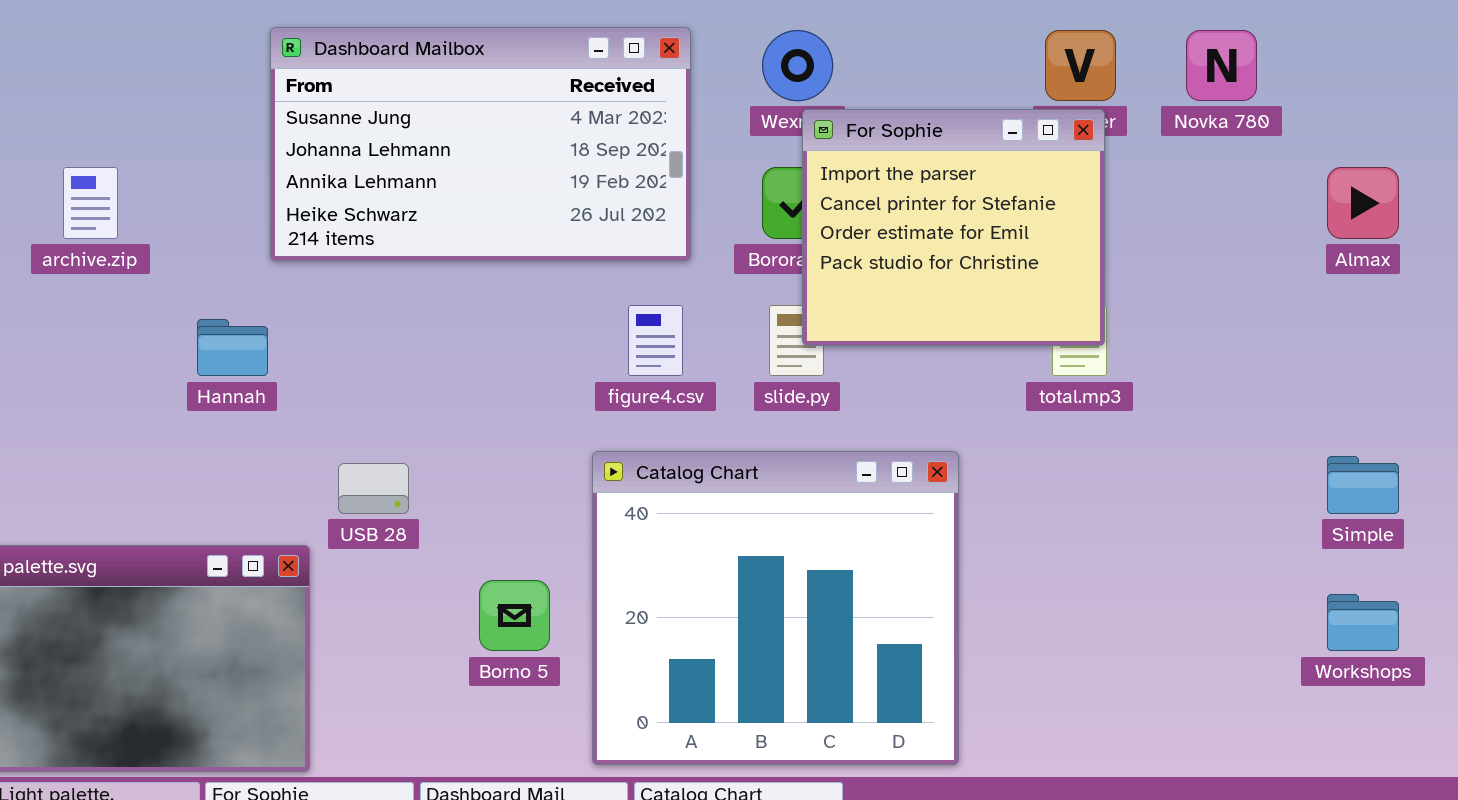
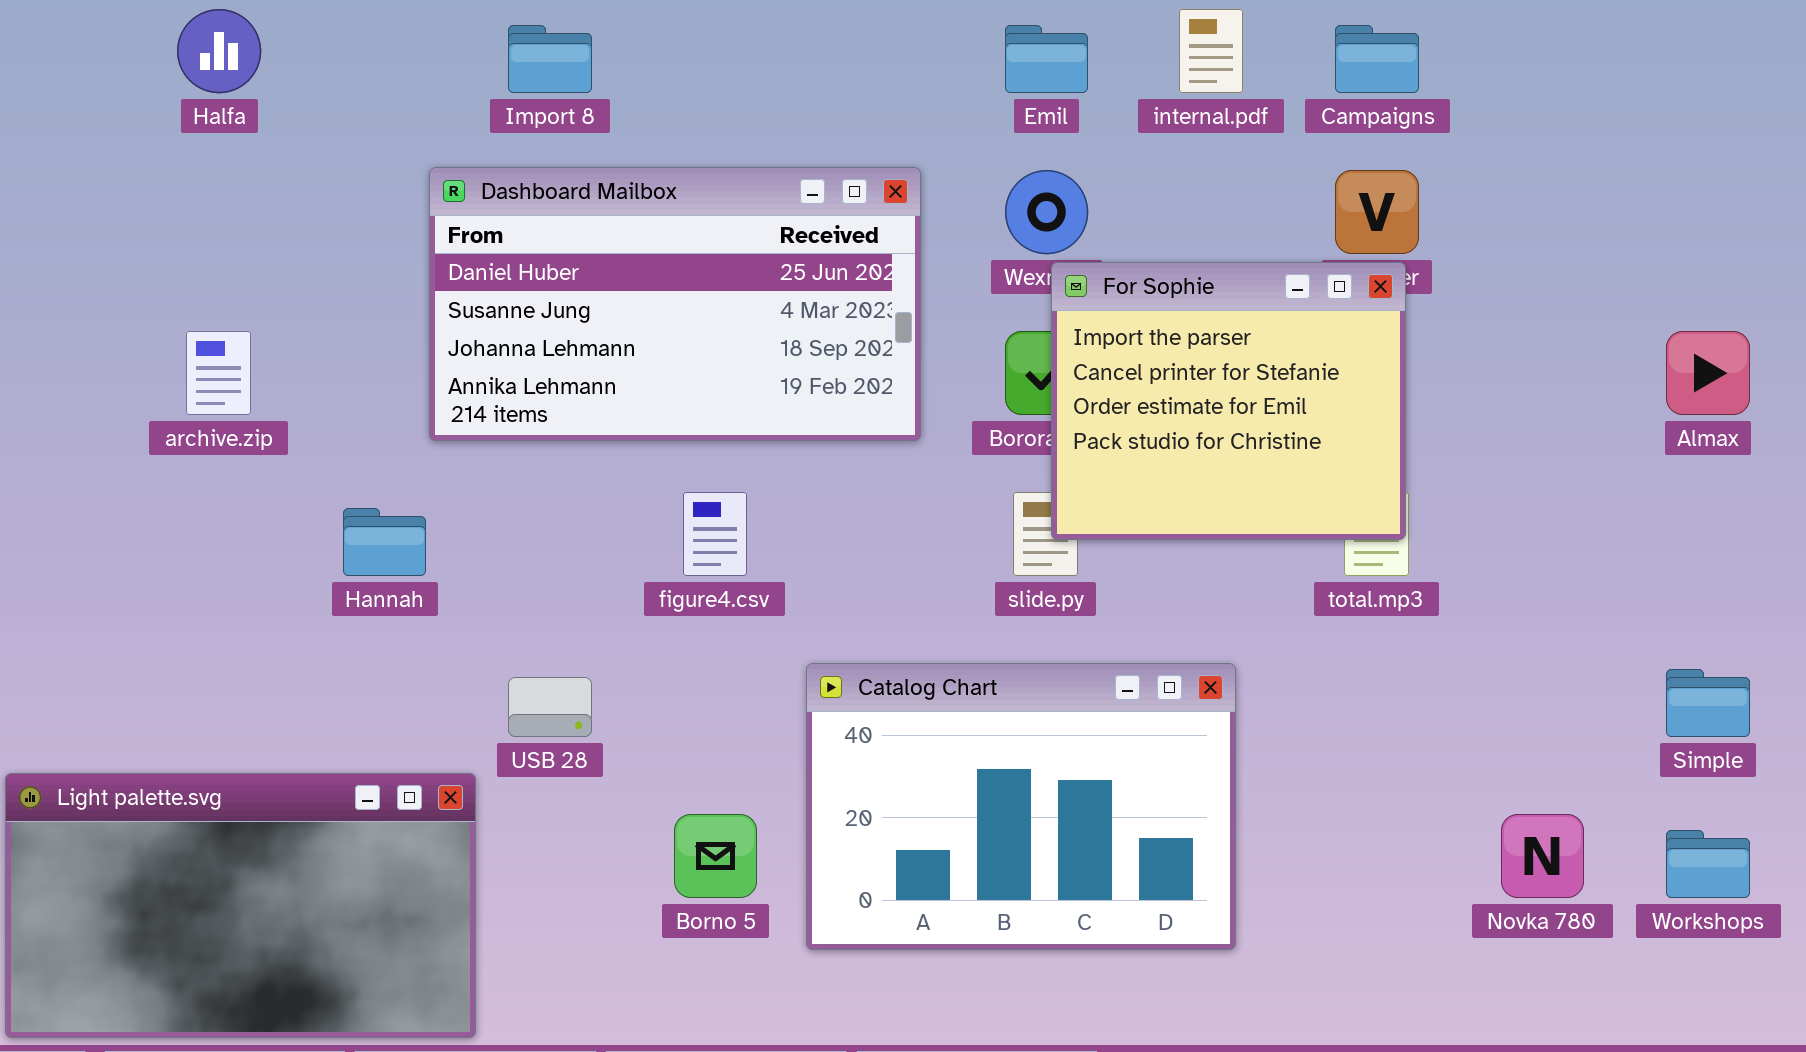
Dashboard Mailbox: [270,27,691,261] -> [429,167,921,441], scrolled up 1 row
Novka 780: [1186,30,1257,101] -> [1501,814,1584,898], moved
figure4.csv: [628,305,683,376] -> [683,492,747,576], moved
Catalog Chart: [592,451,959,765] -> [806,663,1236,950], resized

